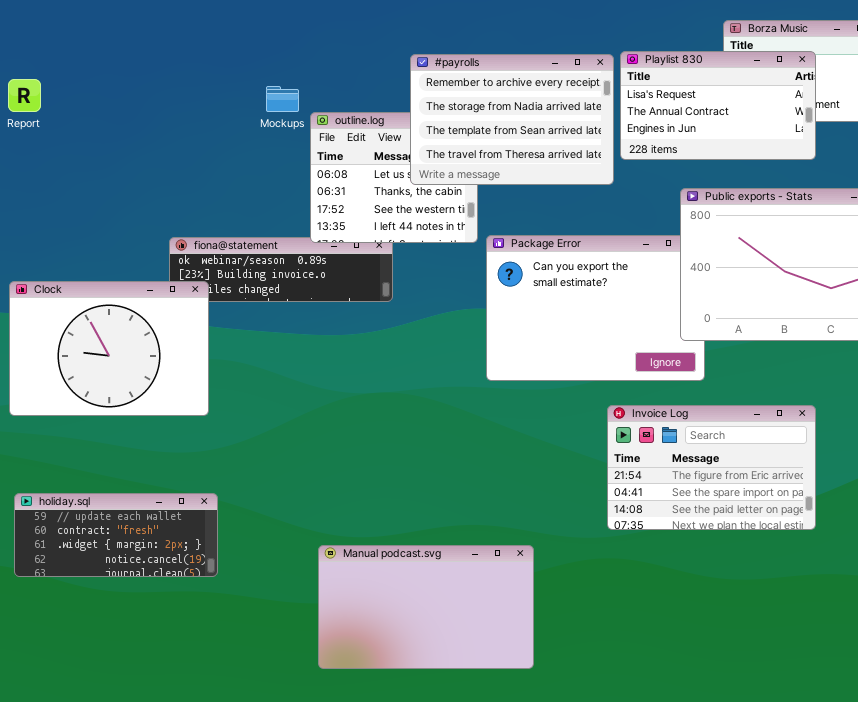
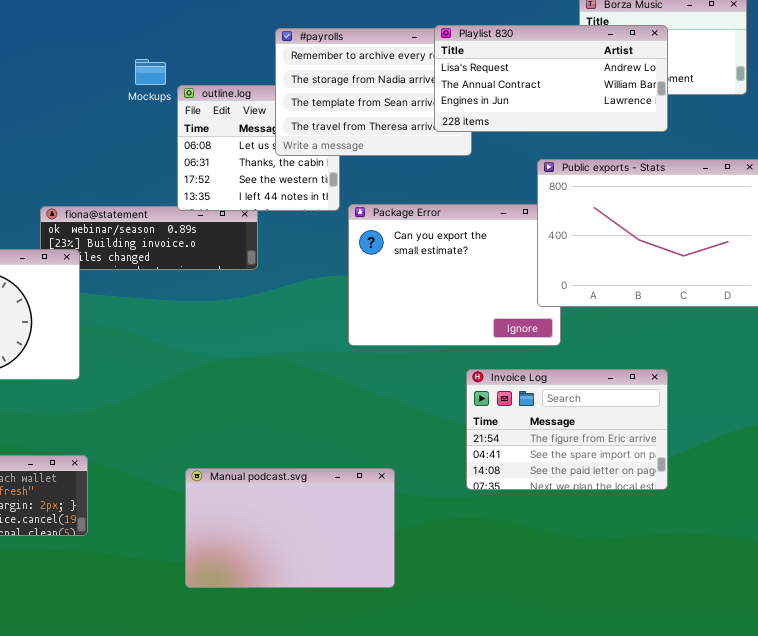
Playlist 830: [620,51,816,160] -> [434,25,668,132], resized
Manual podcast.svg: [318,545,534,669] -> [185,468,395,588], moved

